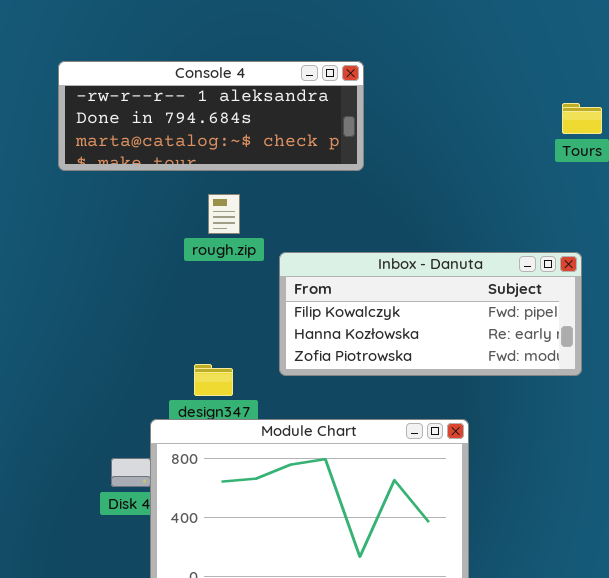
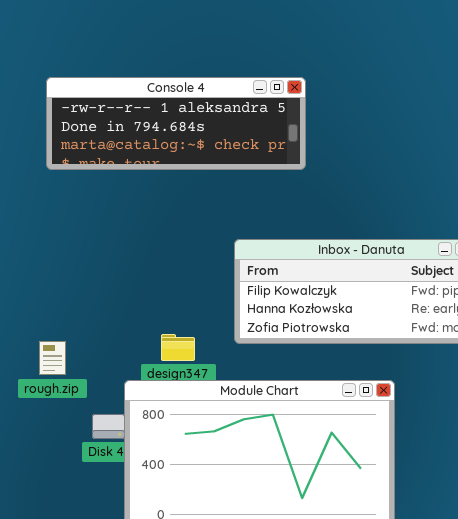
rough.zip: [208,194,240,234] -> [39,341,66,375], moved

